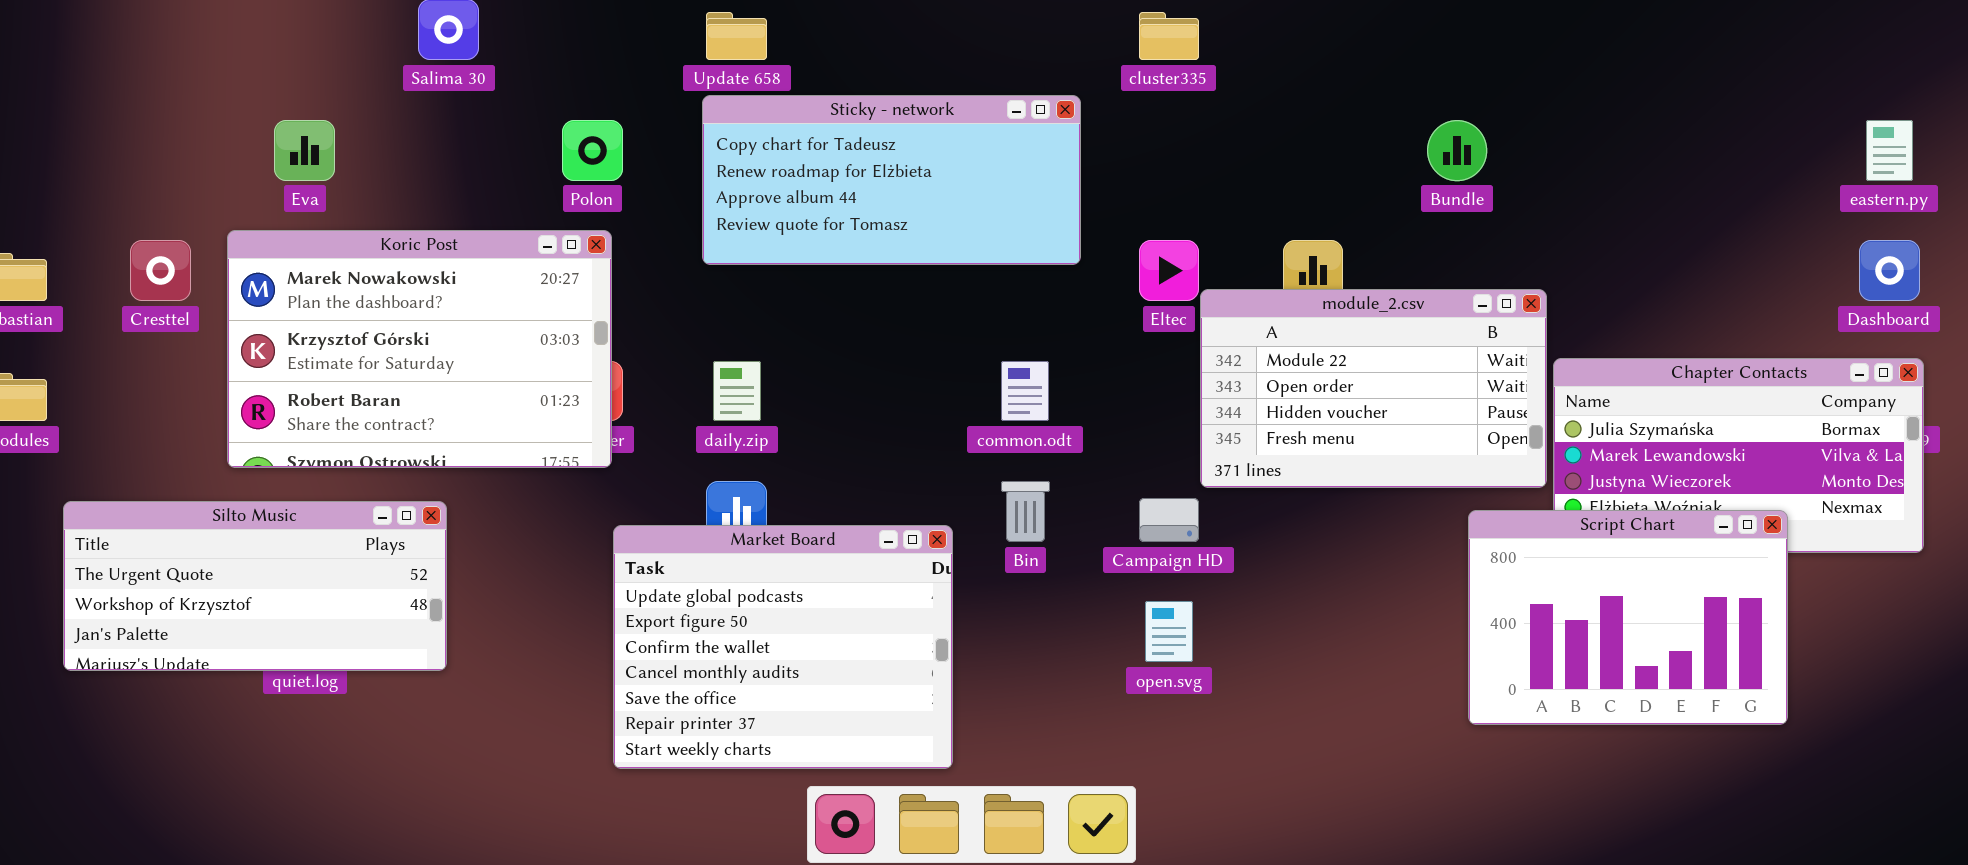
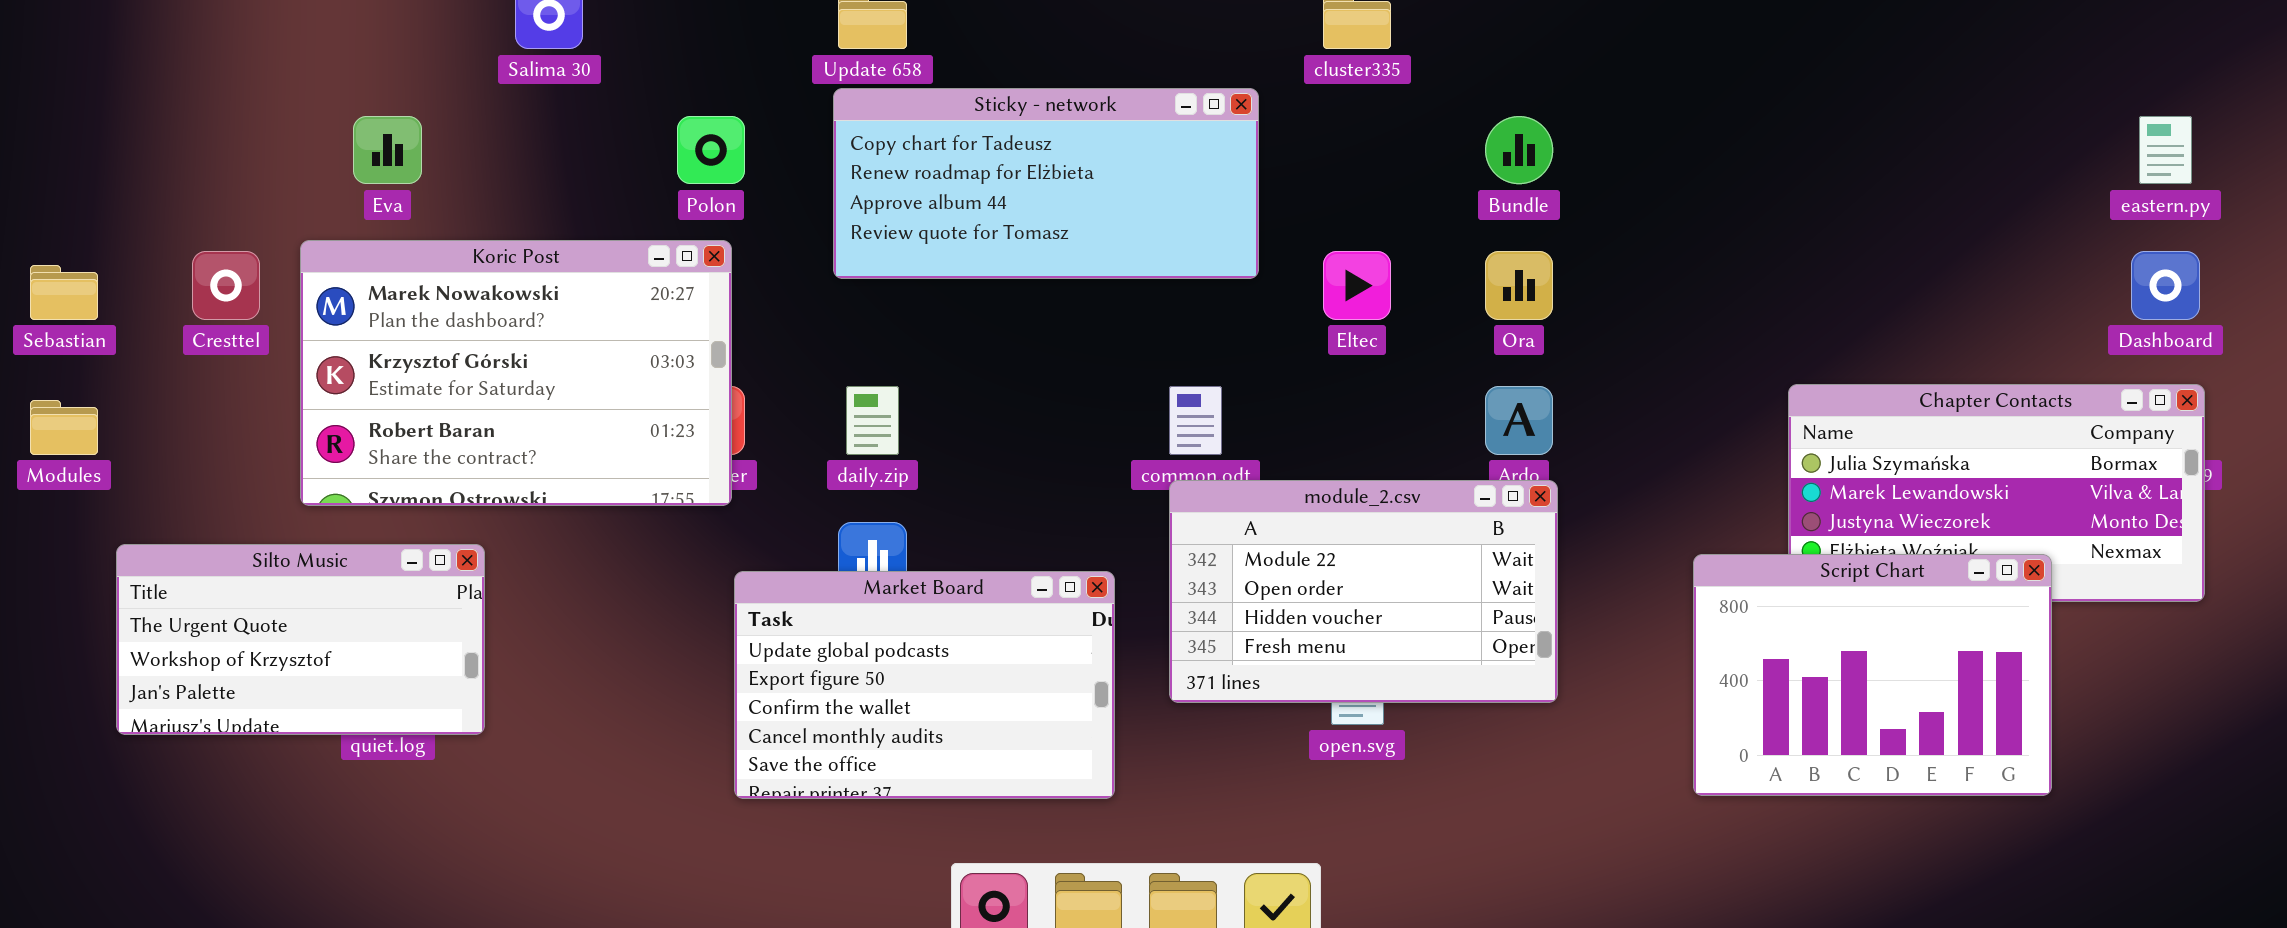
Bundle: [1427,120,1487,181] -> [1485,116,1553,184], moved
module_2.csv: [1200,289,1547,488] -> [1169,480,1558,703], moved
Silto Music: [63,501,447,671] -> [116,544,485,735], resized
Market Board: [613,525,953,769] -> [734,571,1115,799], resized

